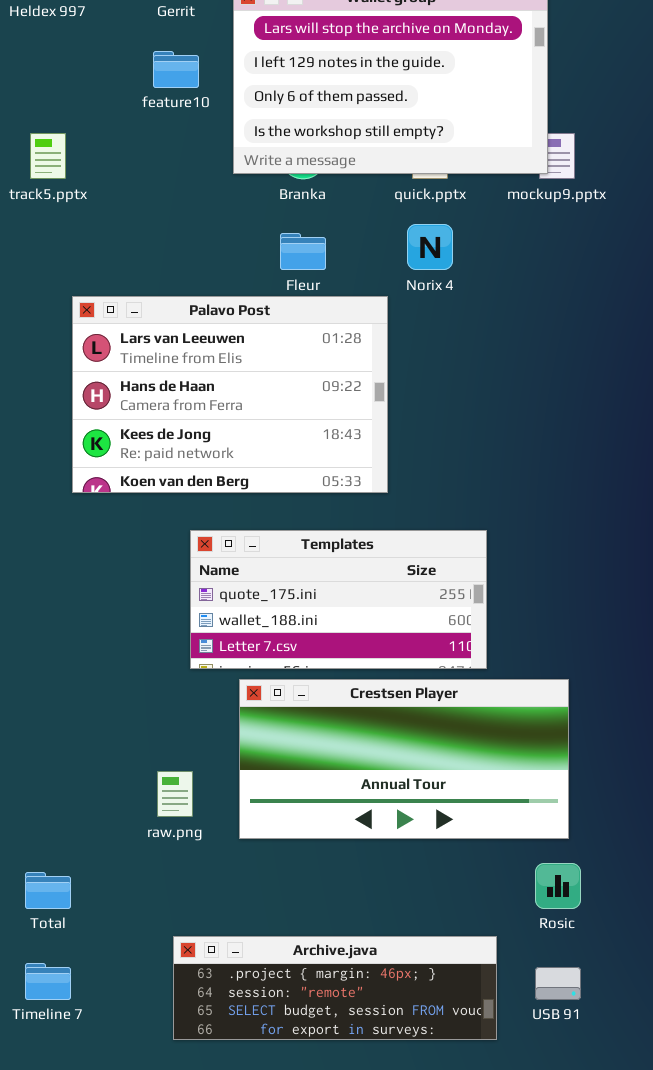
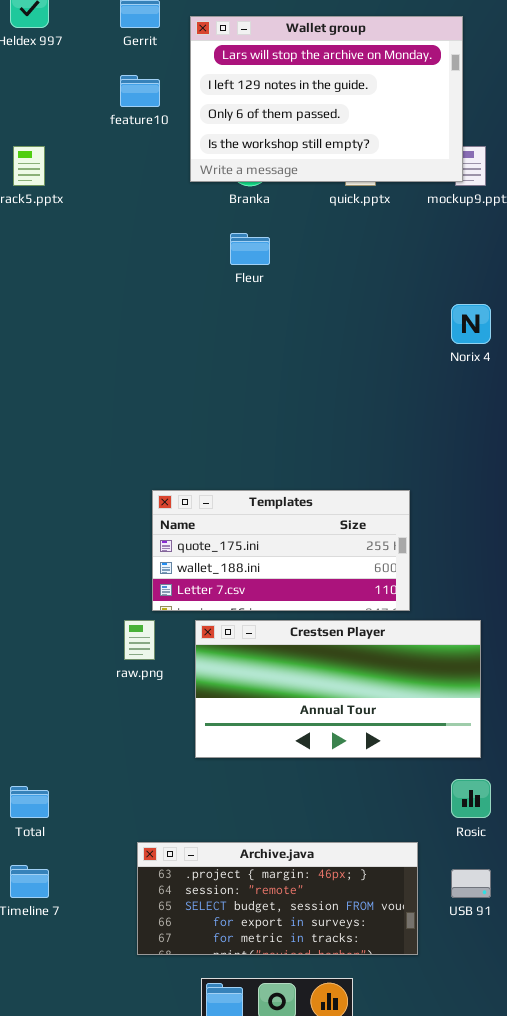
Norix 4: [407,224,453,270] -> [451,304,491,344], moved
Palavo Post: [72,296,388,493] -> none, closed
raw.png: [157,771,193,817] -> [124,620,155,660], moved
Archive.java: [173,936,497,1040] -> [137,842,418,955], resized

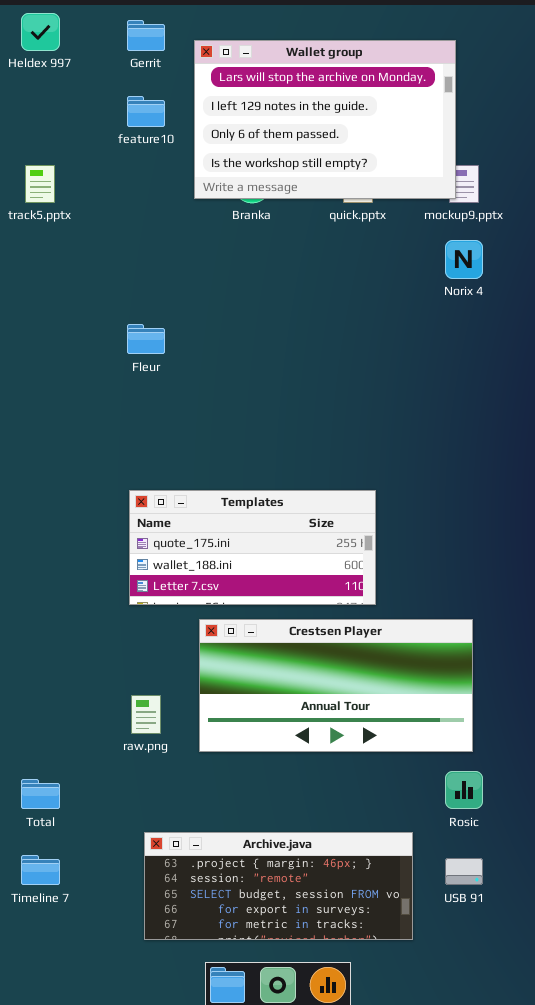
Fleur: [230,233,270,265] -> [127,324,165,354], moved
Norix 4: [451,304,491,344] -> [445,240,483,279], moved
Templates: [152,490,410,611] -> [129,490,376,605], moved
raw.png: [124,620,155,660] -> [131,695,161,734], moved

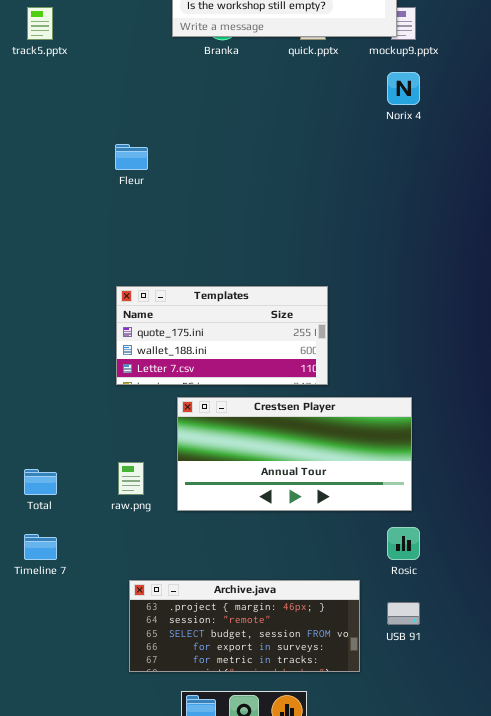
Total: [21,779,60,809] -> [24,469,57,495], moved
Timeline 7: [21,855,60,885] -> [24,534,57,560], moved

